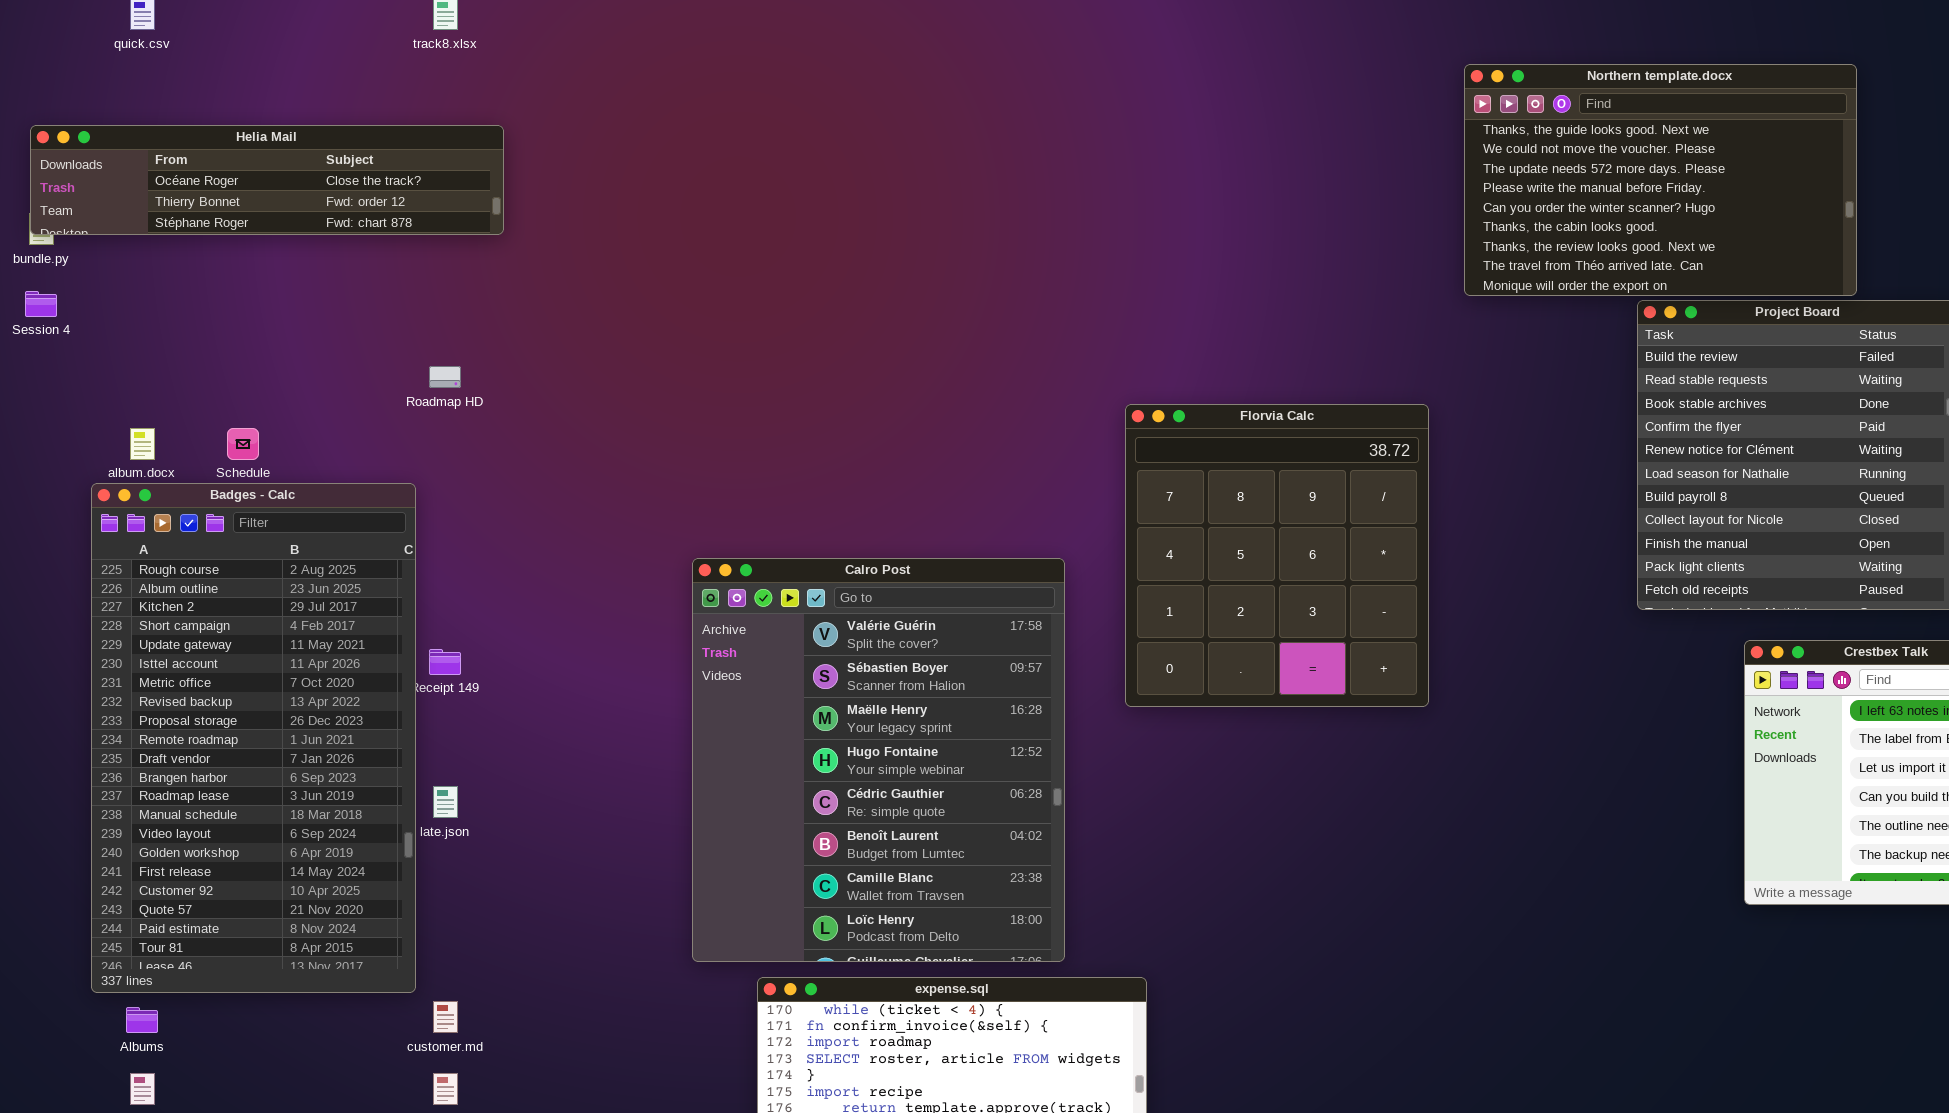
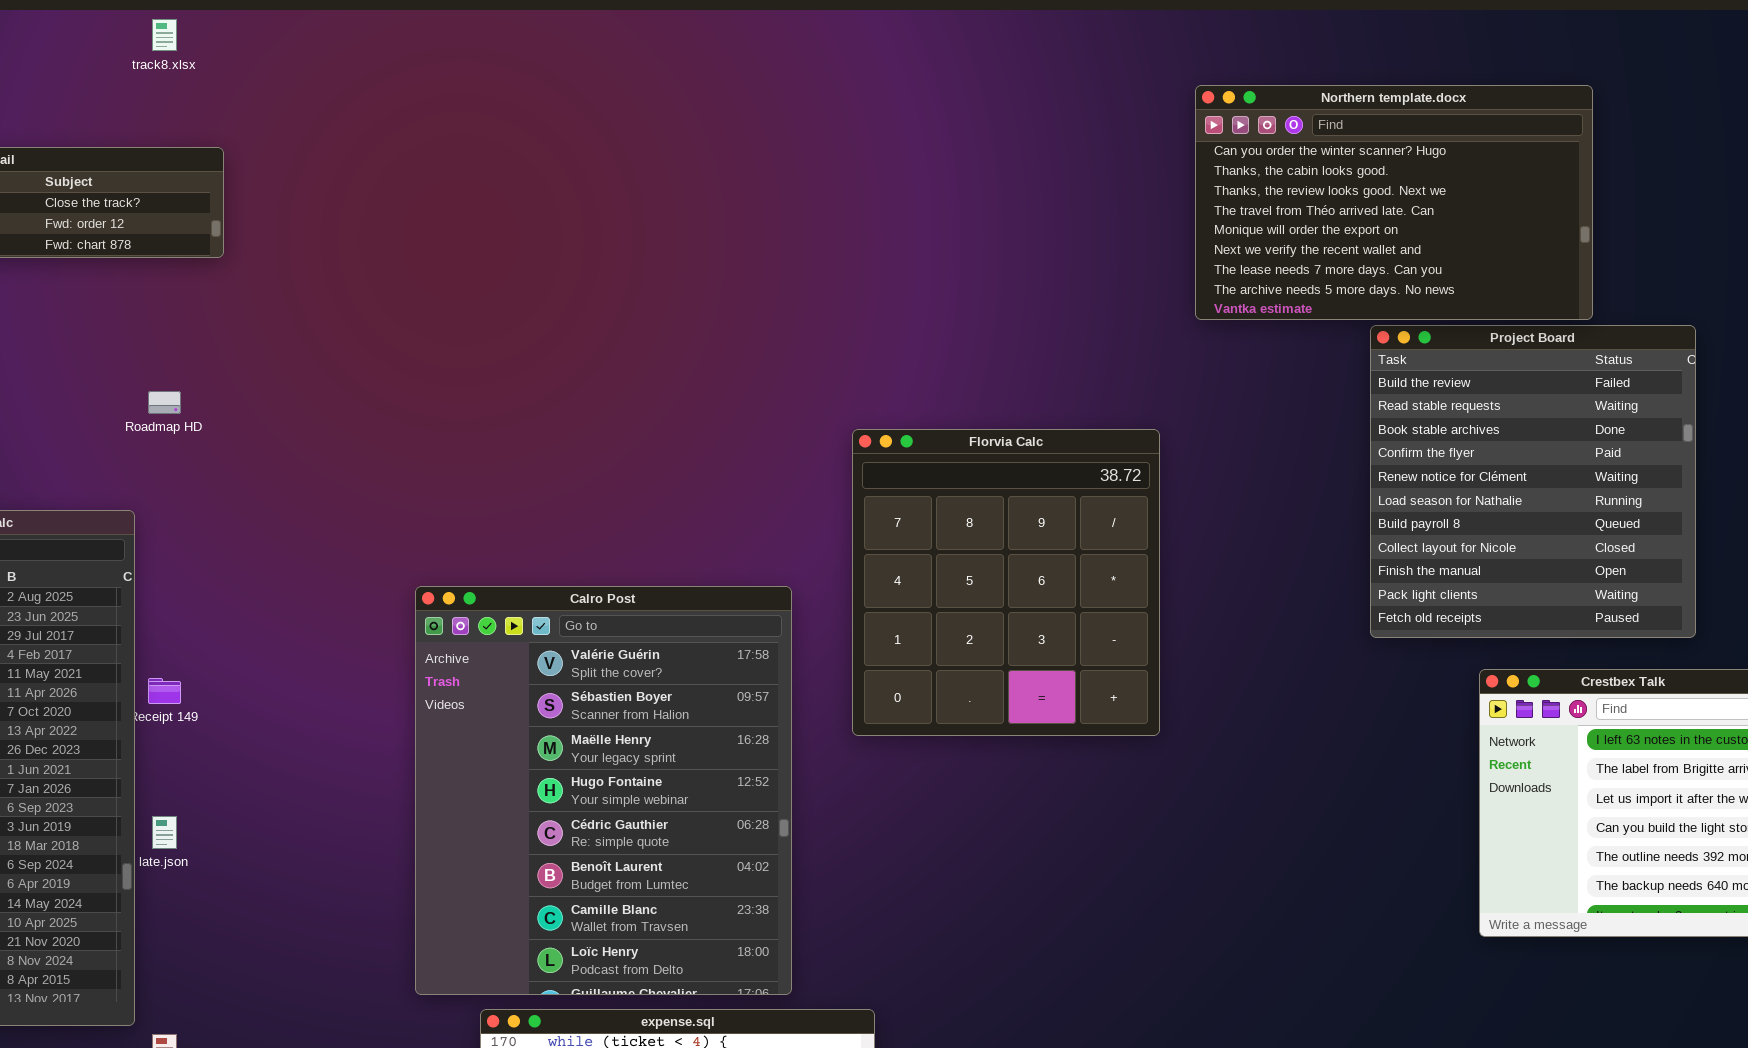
Northern template.docx: [1464,64,1857,296] -> [1195,85,1593,320], scrolled down 4 rows

